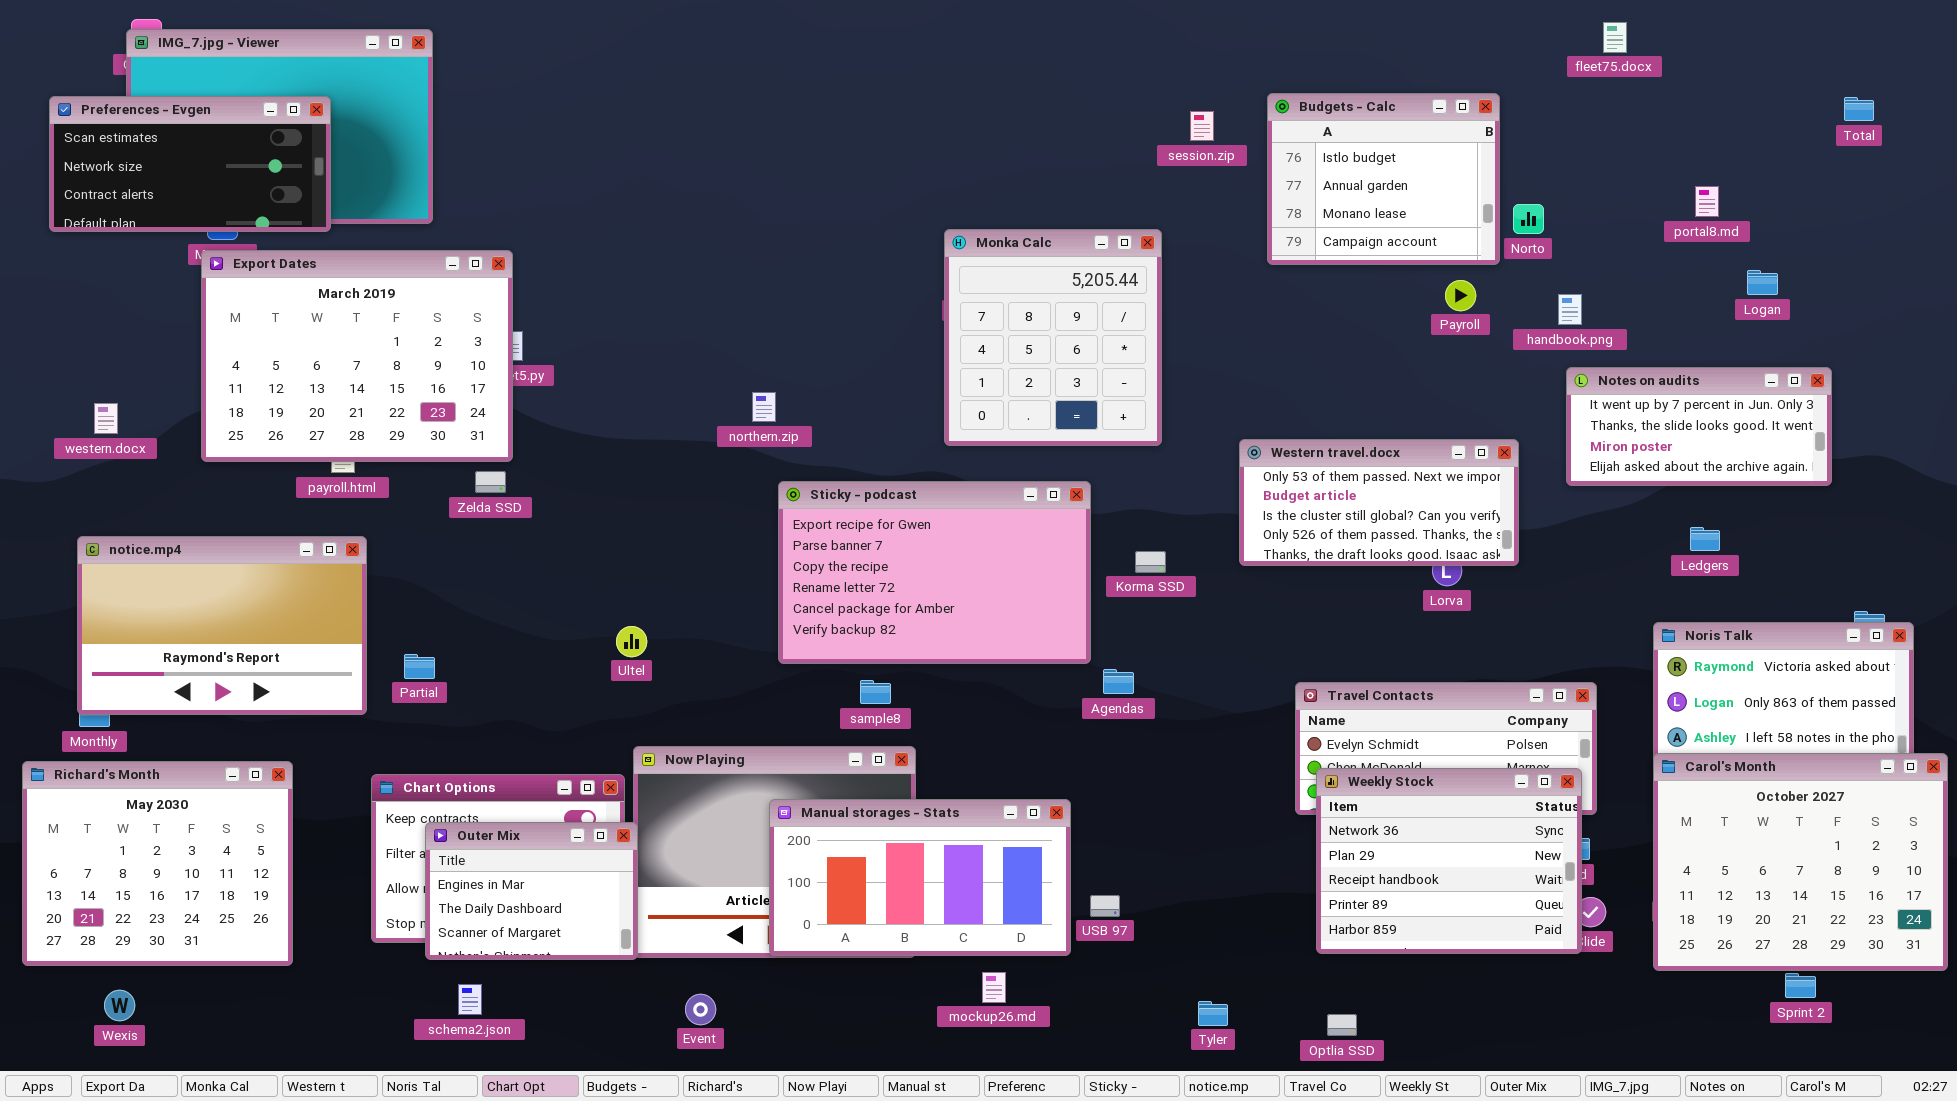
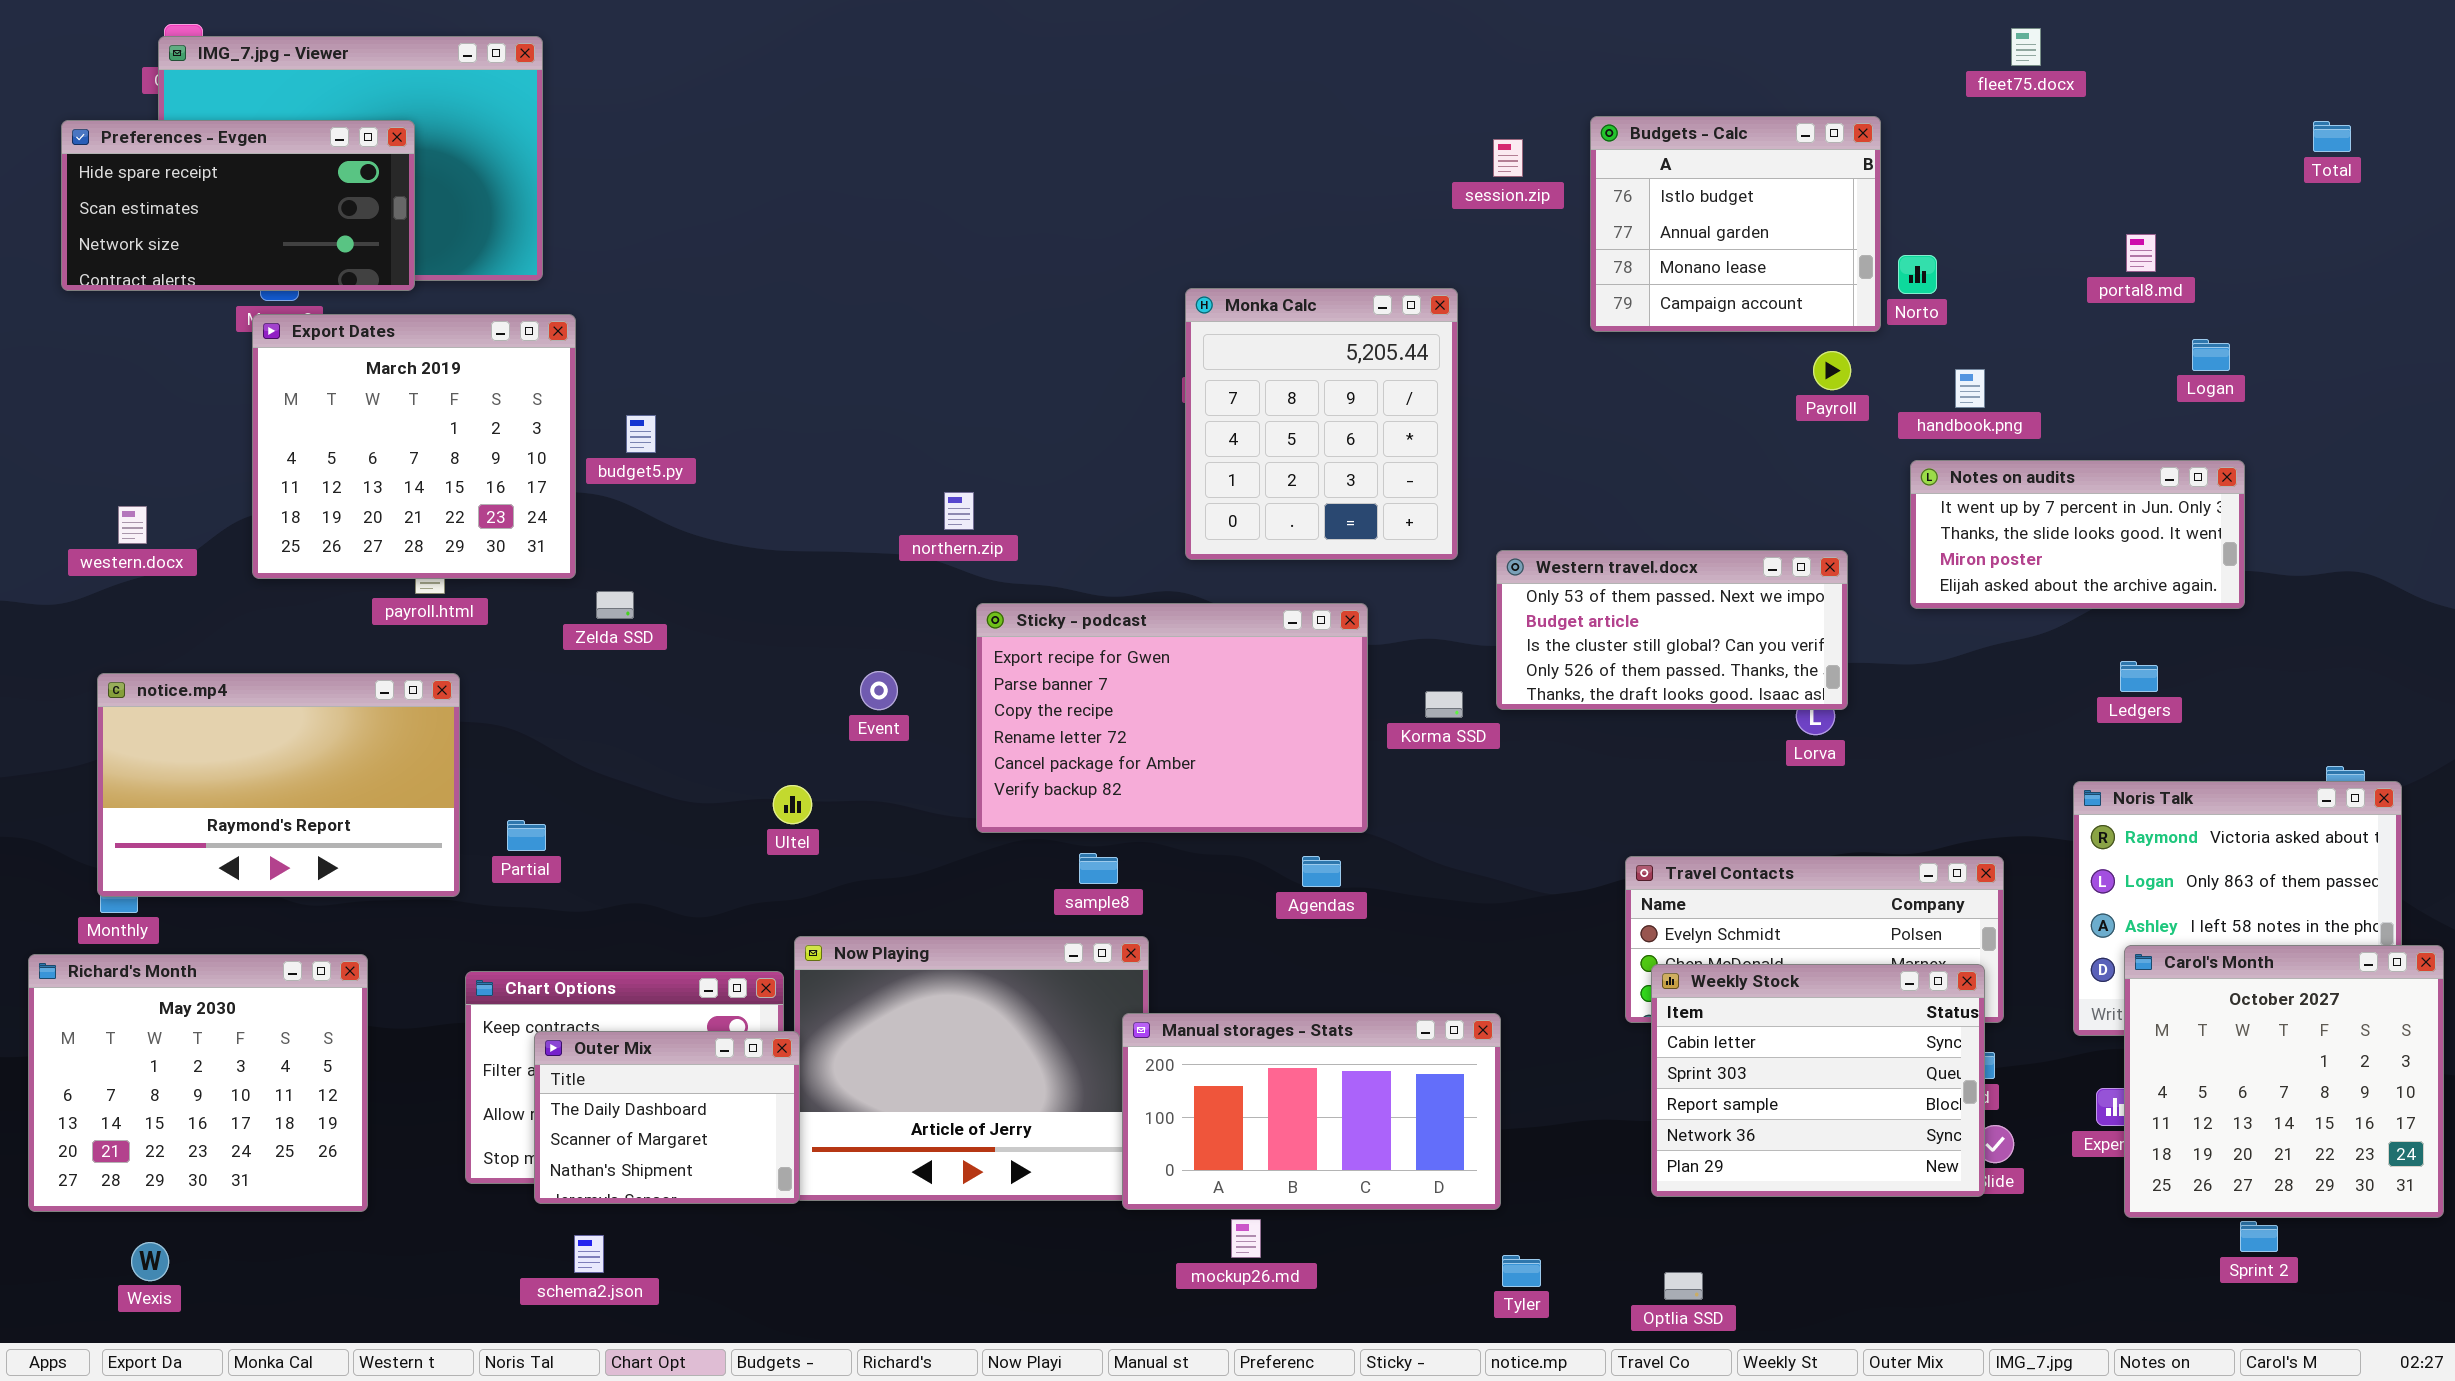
Preferences - Evgen: [49,96,331,232] -> [61,120,415,291], scrolled up 1 row
Export Dates: [201,250,513,462] -> [252,314,576,579], resized
Notes on audits: [1566,367,1832,486] -> [1910,460,2245,609], moved
Western travel.docx: [1239,439,1519,566] -> [1496,550,1848,710], moved
Agendas: [1103,669,1134,694] -> [1302,856,1341,887], moved
Carol's Month: [1653,753,1948,971] -> [2124,945,2444,1218], resized
Weekly Stock: [1316,768,1582,954] -> [1651,964,1985,1197], scrolled up 3 rows
Manual storages - Stats: [769,799,1071,956] -> [1122,1013,1501,1210], moved
Outer Mix: [425,822,638,960] -> [534,1031,800,1204], scrolled down 1 row
Event: [685,994,716,1025] -> [860,671,898,710], moved

